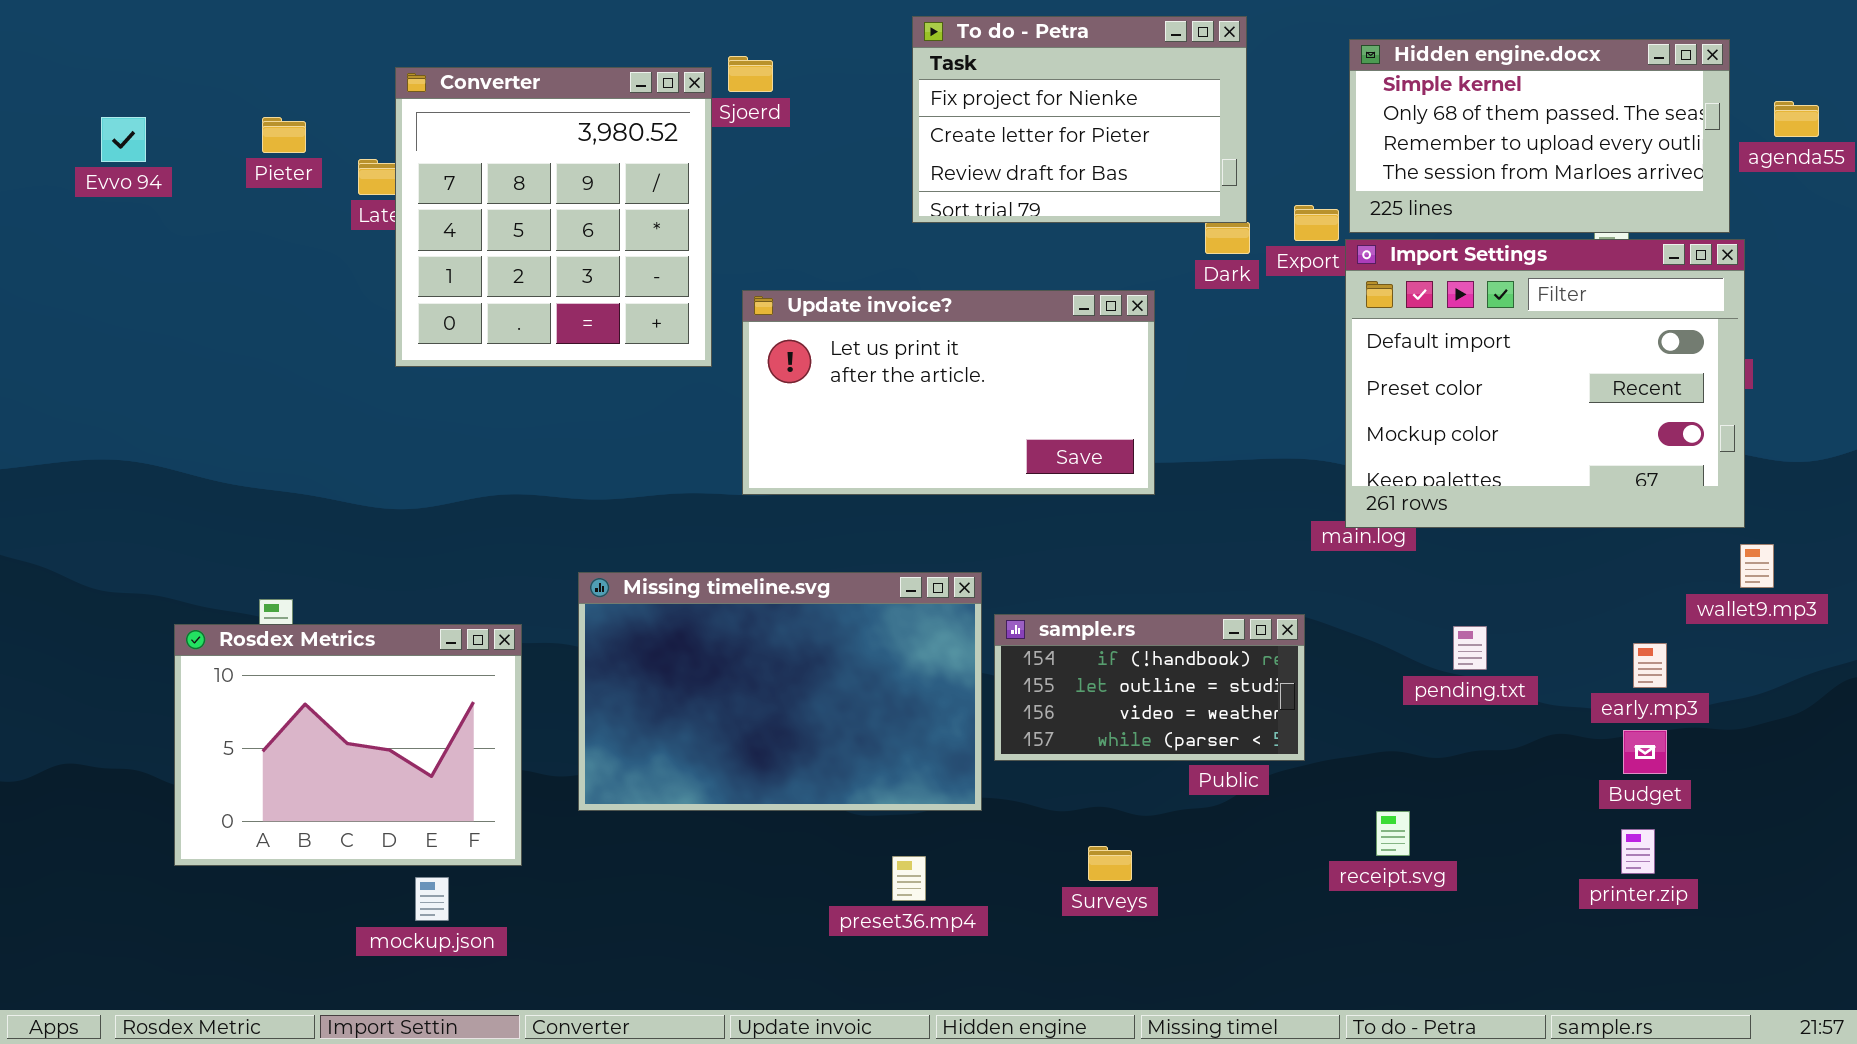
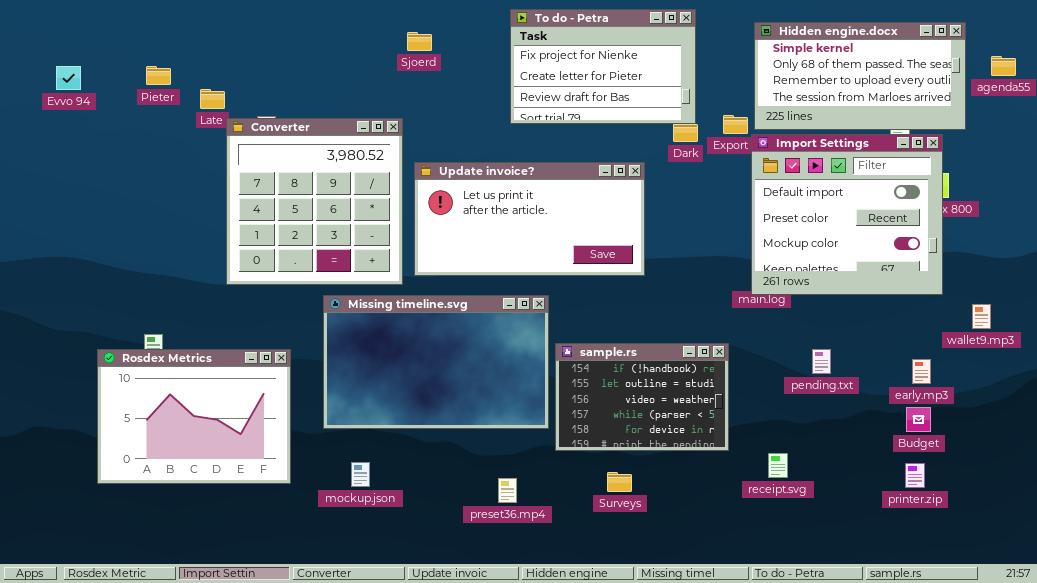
Converter: [395,67,712,367] -> [226,118,403,285], moved
Import Settings: [1345,239,1745,528] -> [751,134,943,295], resized
Missing timeline.svg: [578,572,982,811] -> [323,295,549,429], moved
sample.rs: [994,614,1305,761] -> [555,343,729,451], resized
mockup.json: [415,877,449,921] -> [351,462,370,487], moved

